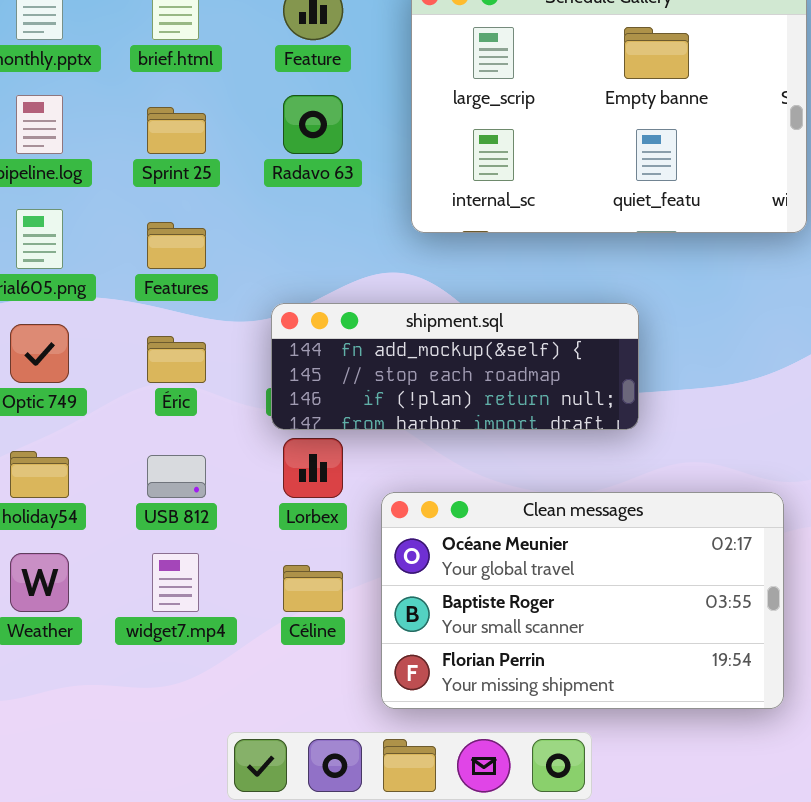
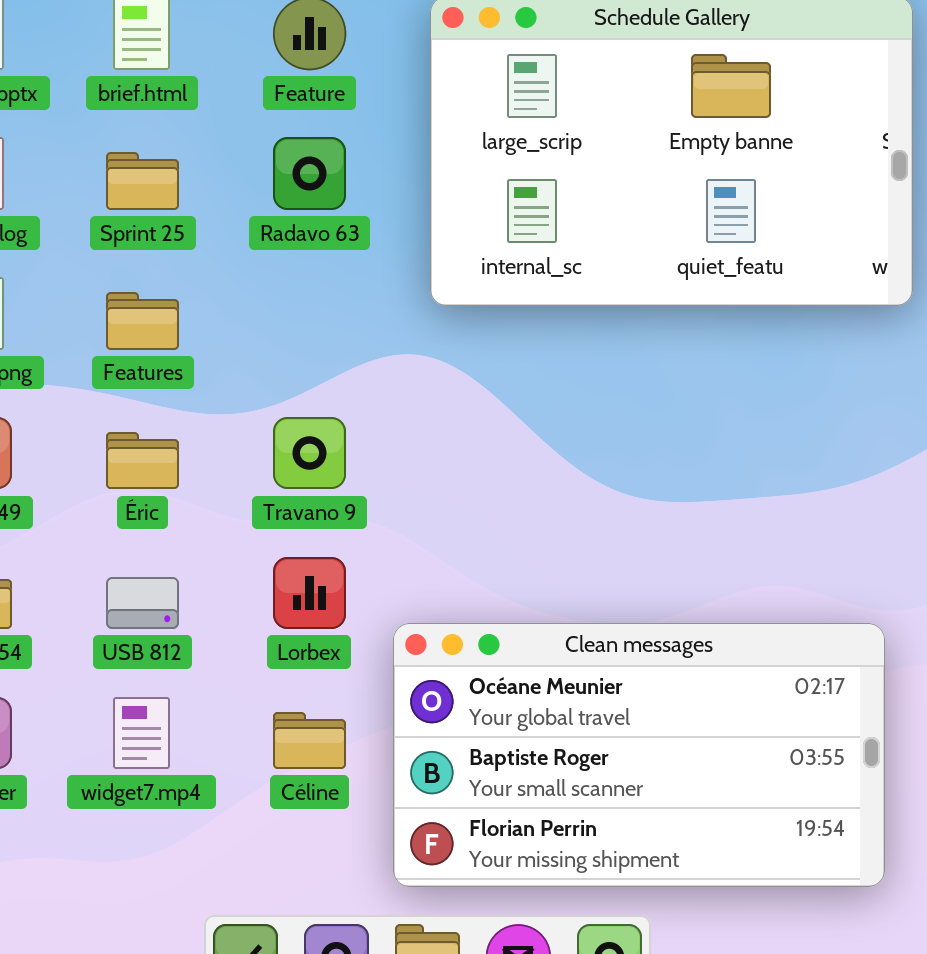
shipment.sql: [271,303,639,430] -> none, closed

